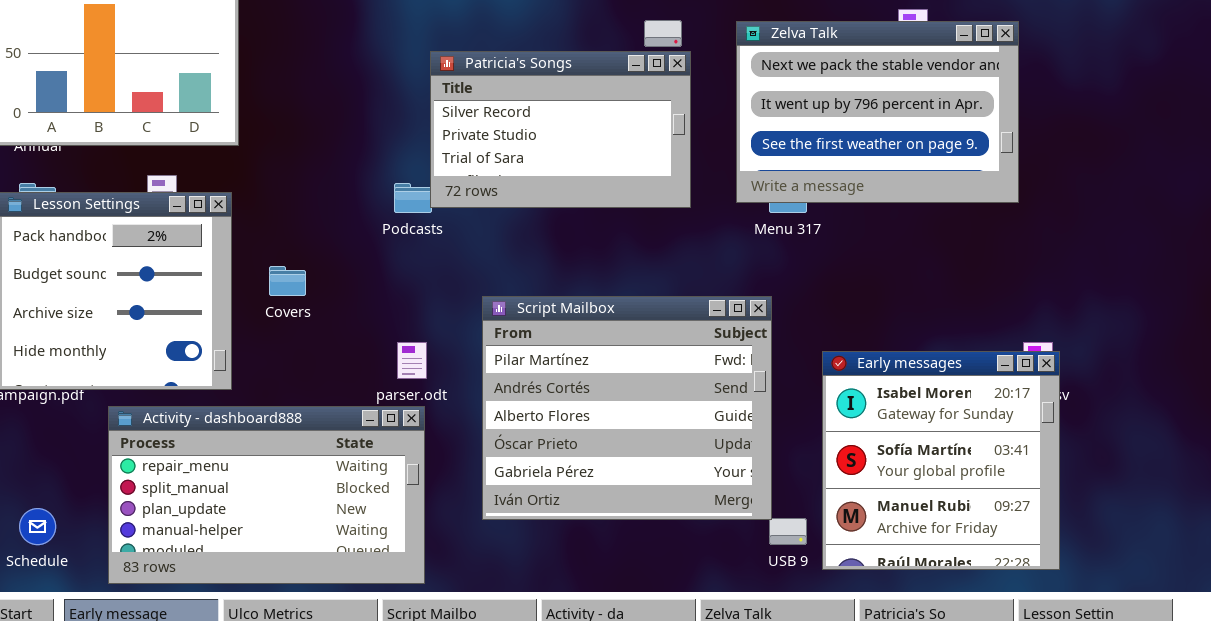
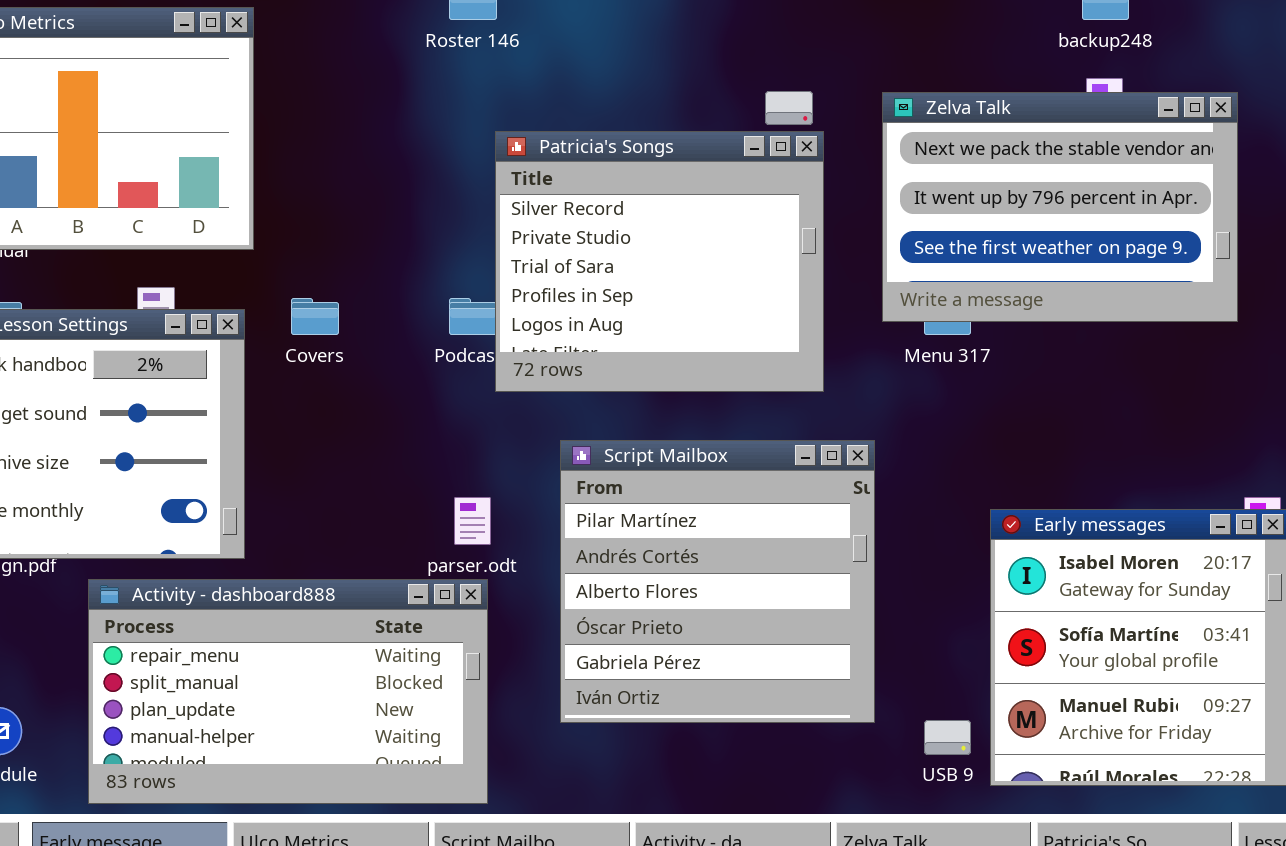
Patricia's Songs: [430,51,691,208] -> [495,131,824,392], resized
Covers: [269,266,306,296] -> [291,298,339,335], moved
Script Mailbox: [482,296,772,520] -> [560,440,875,723], resized

